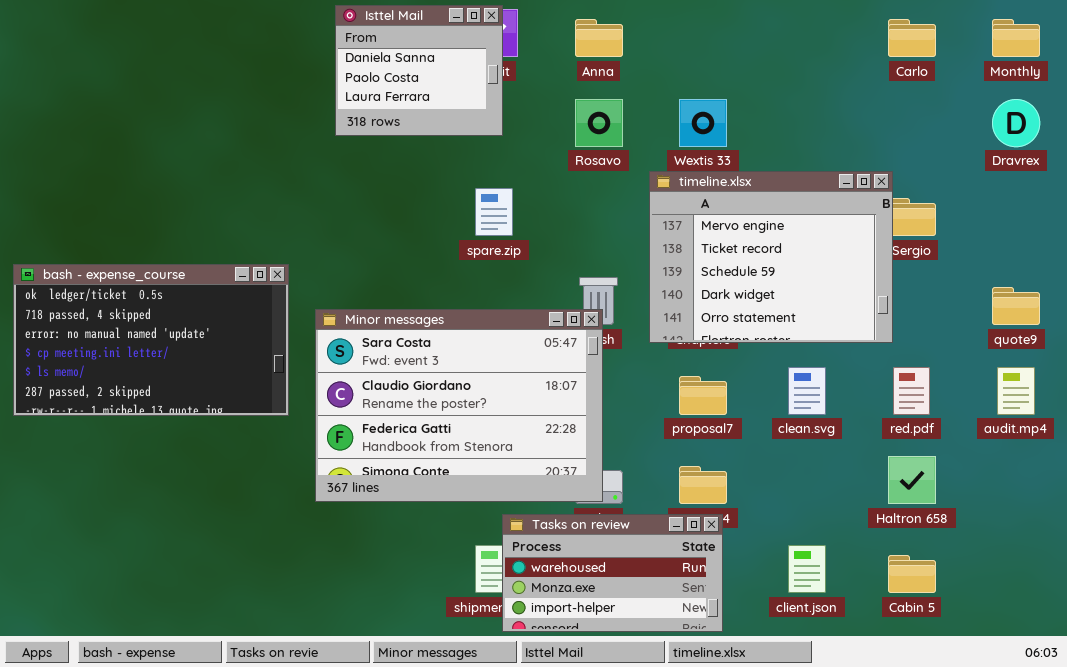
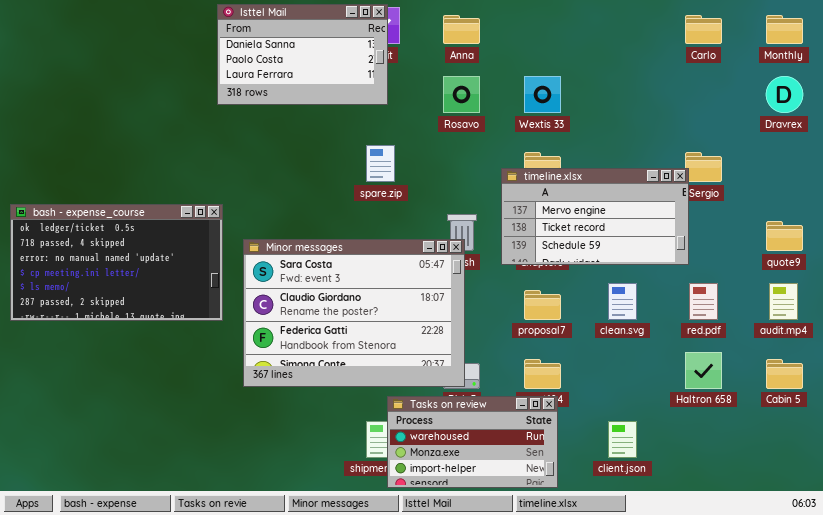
Isttel Mail: [335,5,503,136] -> [217,4,388,105], resized
timeline.xlsx: [649,171,893,343] -> [501,168,689,265], resized
Cabin 5: [888,555,936,593] -> [766,359,803,389], moved

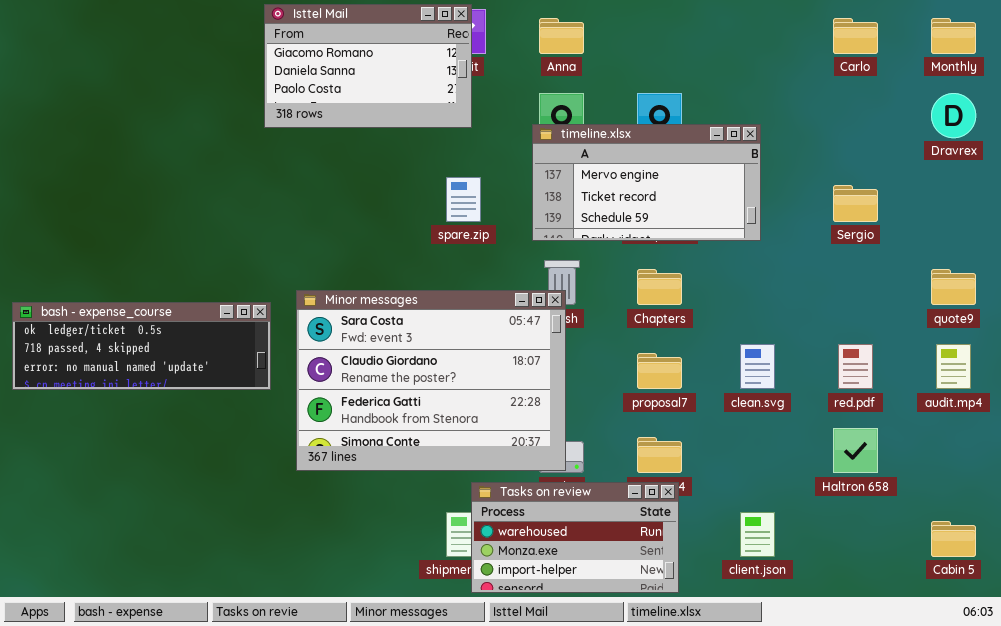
Isttel Mail: [217,4,388,105] -> [264,4,472,128], scrolled up 1 row
timeline.xlsx: [501,168,689,265] -> [532,124,761,241], moved
bash - expense_course: [10,204,223,321] -> [12,302,271,390], resized
Cabin 5: [766,359,803,389] -> [931,521,976,557], moved

